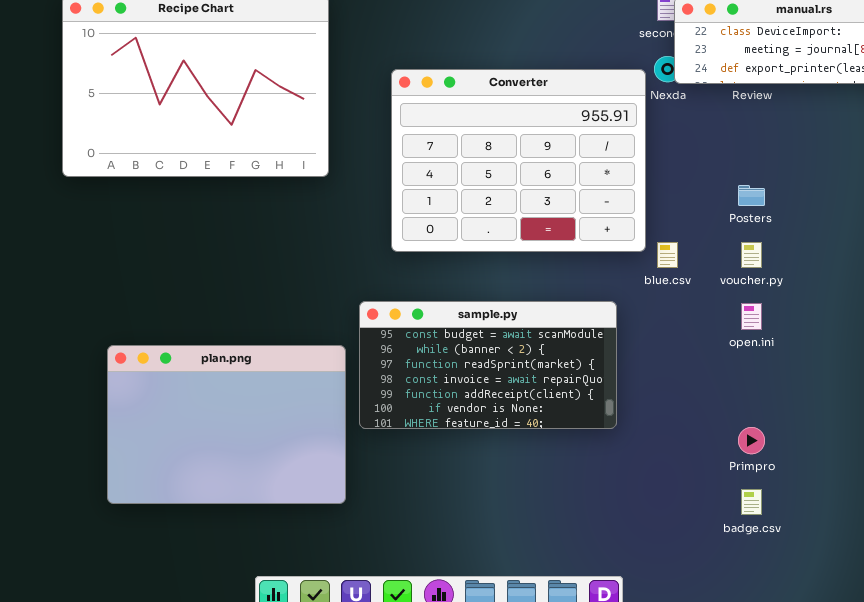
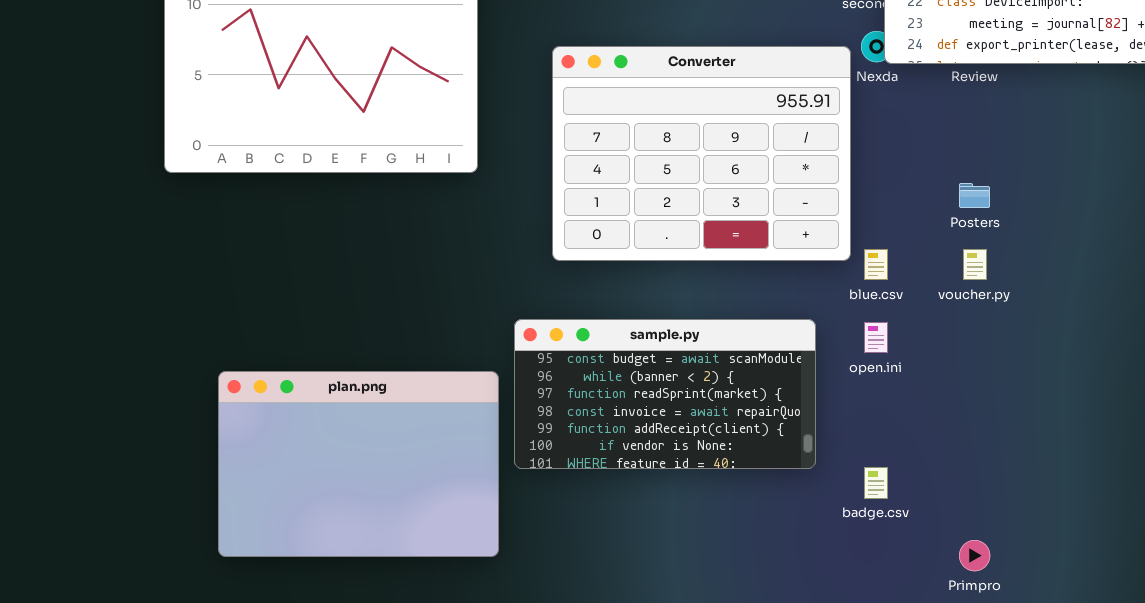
open.ini: [741,303,762,330] -> [864,322,888,353], moved
Primpro: [738,427,765,454] -> [959,540,990,571], moved
badge.csv: [741,489,762,515] -> [864,467,888,499], moved

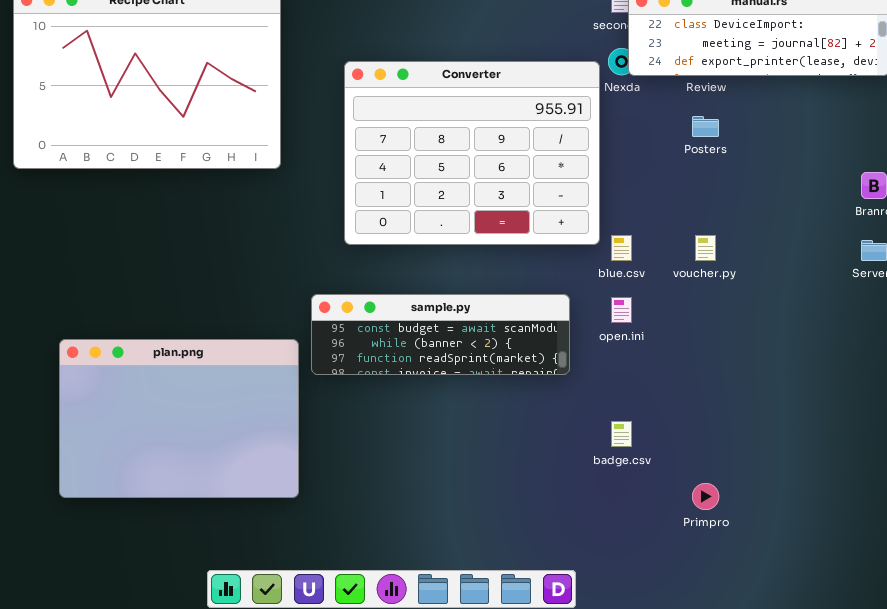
Posters: [959,183,990,208] -> [692,116,719,137], moved
sample.py: [514,319,816,469] -> [311,294,570,375], resized

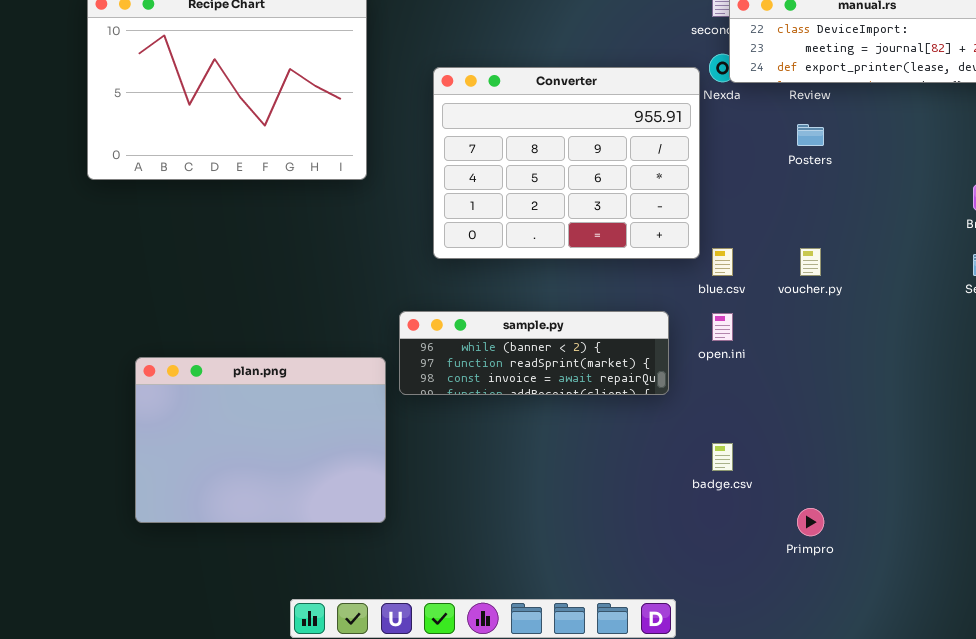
sample.py: [311,294,570,375] -> [399,311,669,395], scrolled down 1 row

